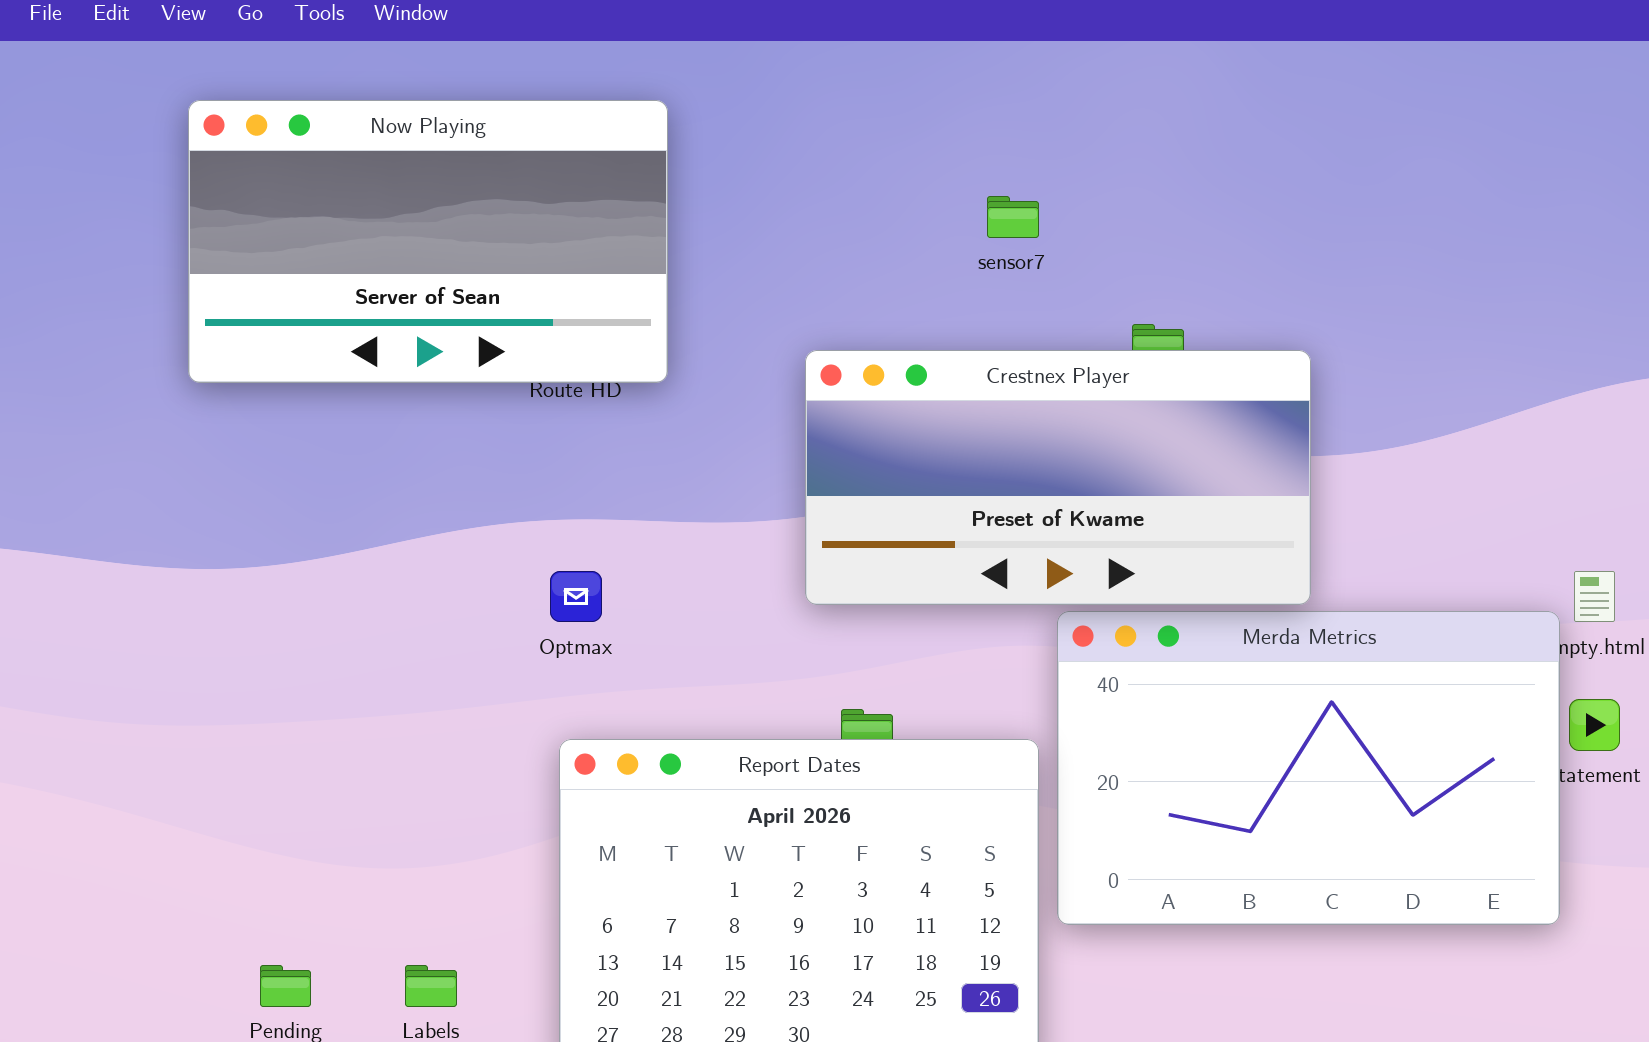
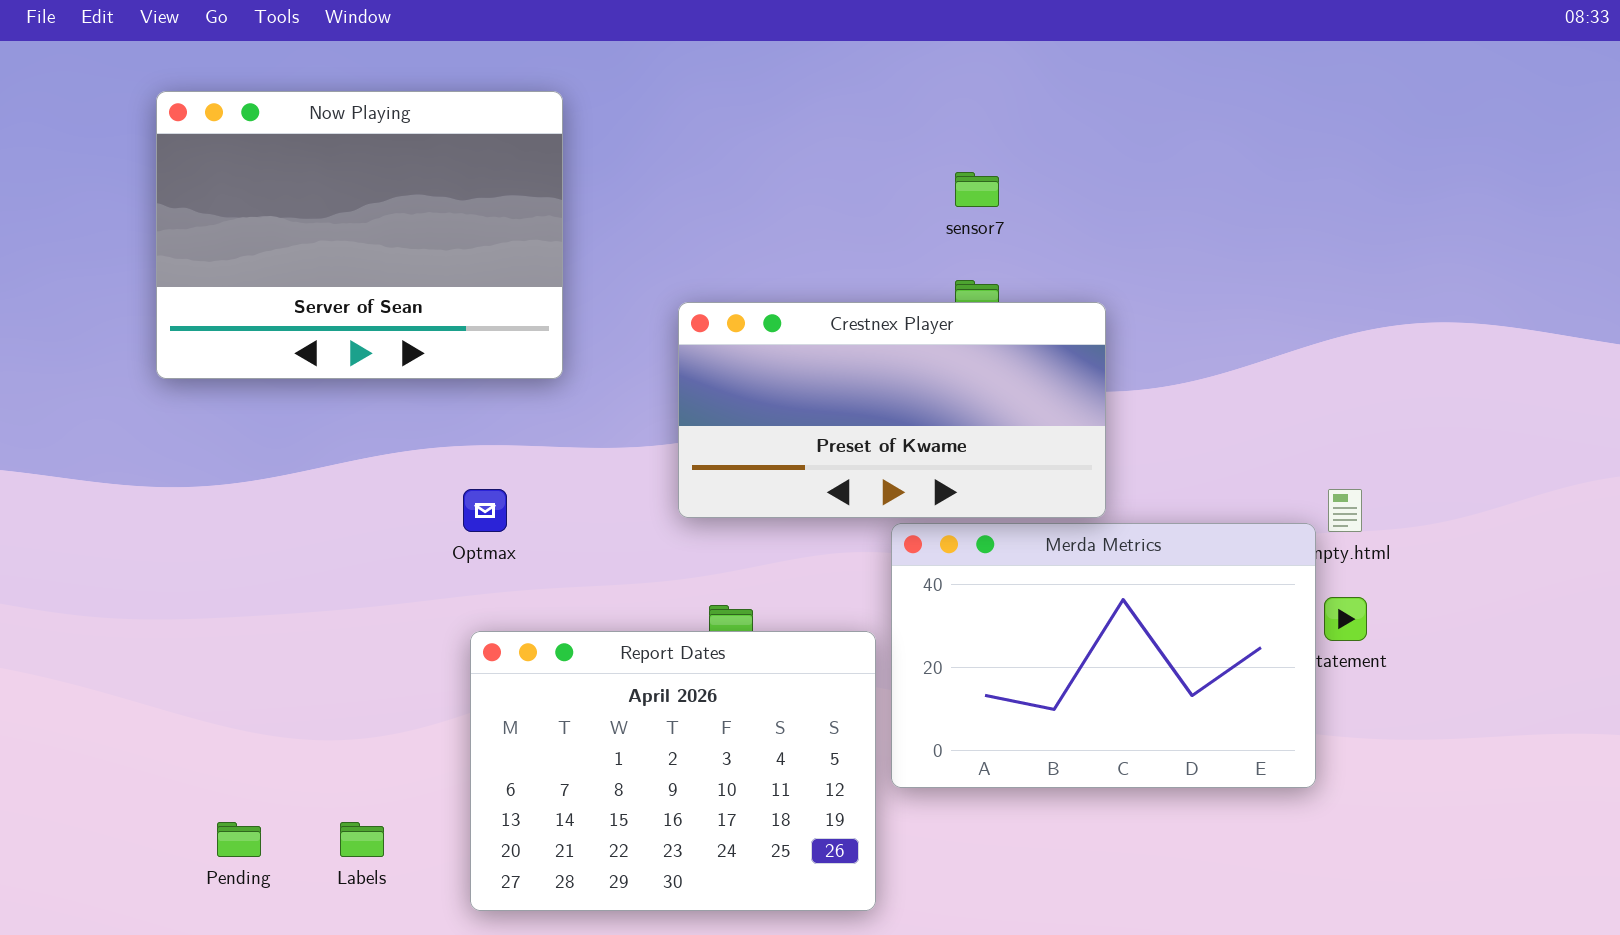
Now Playing: [188,100,668,383] -> [156,91,563,379], resized
sensor7: [987,196,1039,238] -> [955,172,999,207], moved

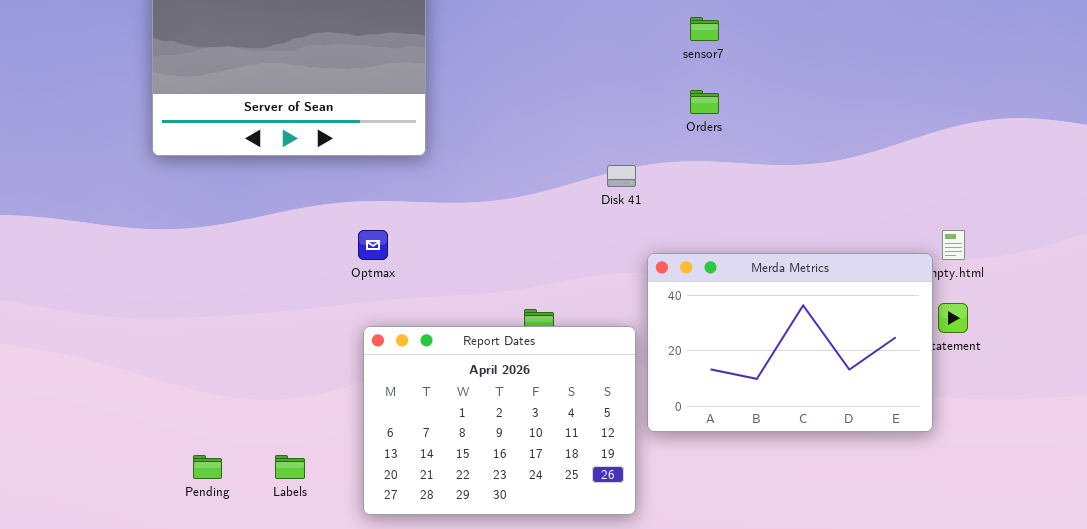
Crestnex Player: [678,302,1106,518] -> none, closed

